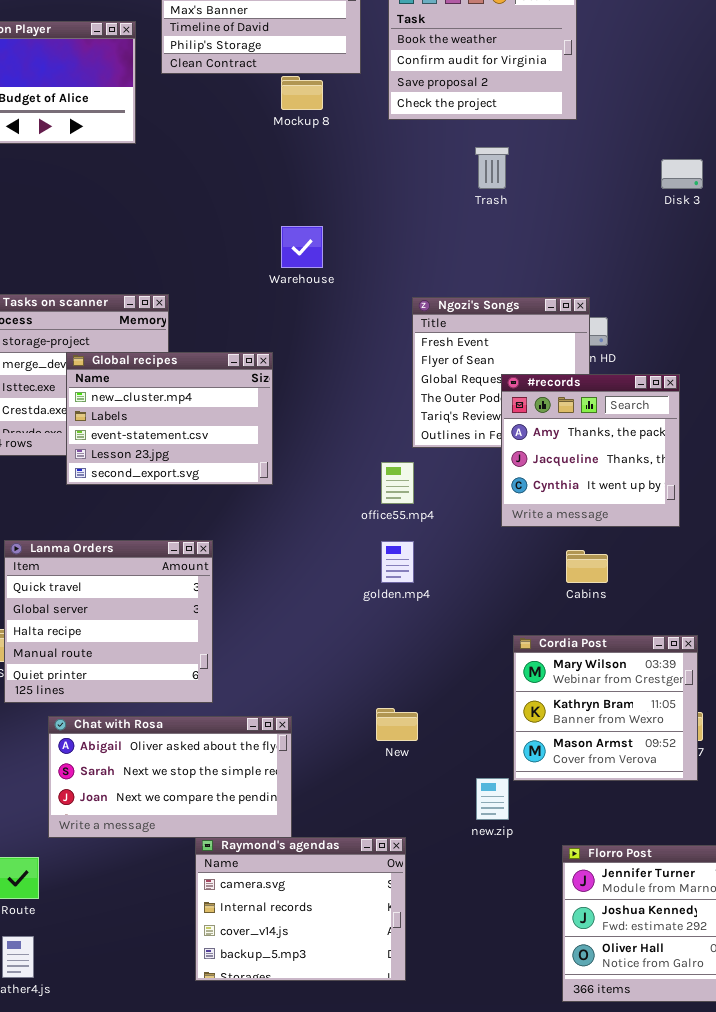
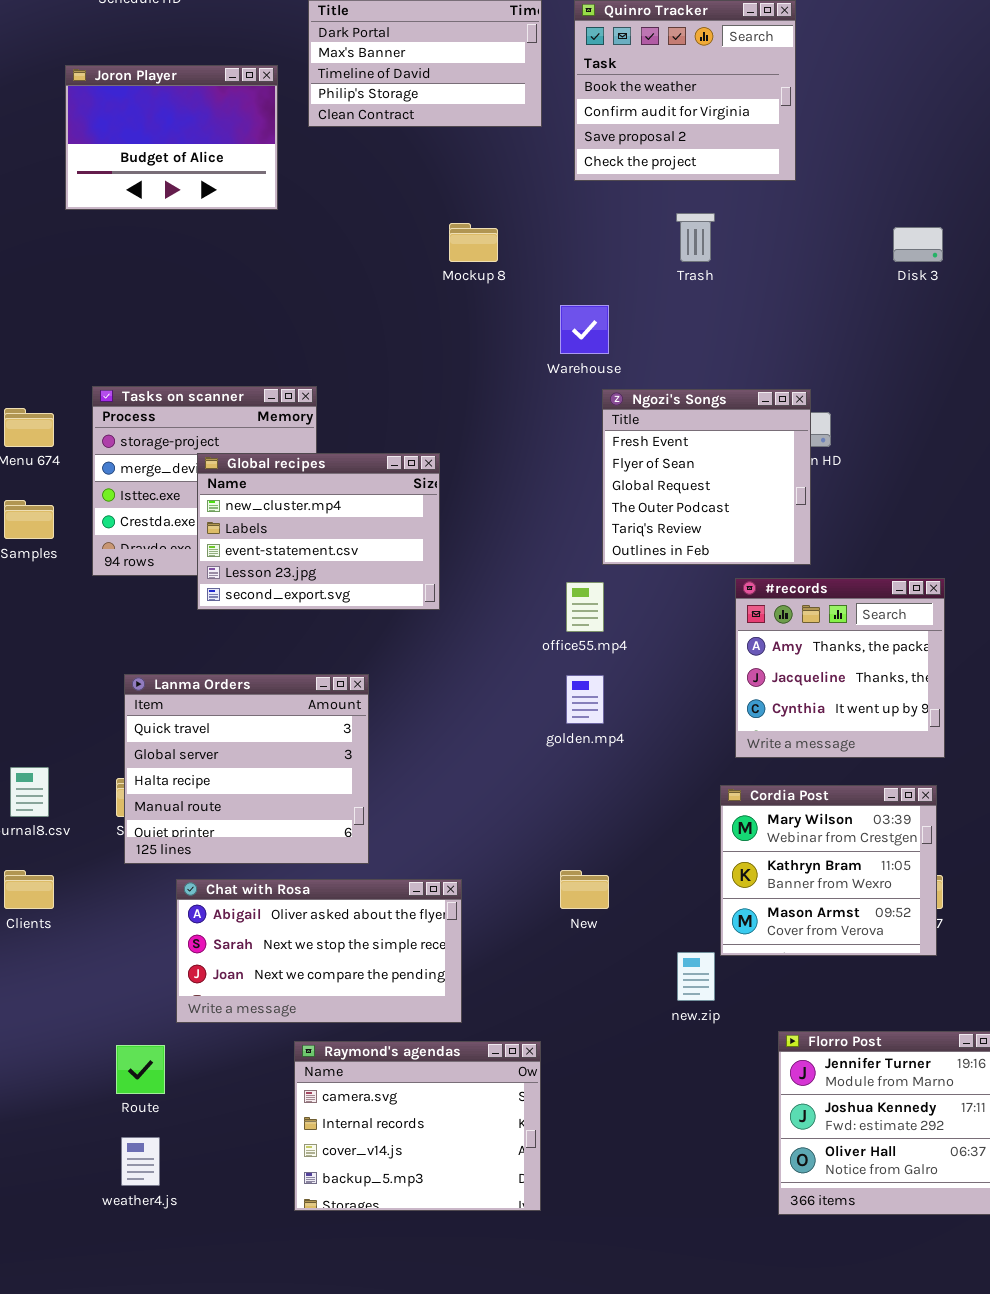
Mockup 8: [281,76,323,110] -> [449,223,498,262], moved
Warehouse: [281,226,323,268] -> [560,305,609,354], moved
#records: [501,374,680,527] -> [735,578,945,758], moved
Raymond's agendas: [195,837,406,981] -> [294,1041,541,1211], moved

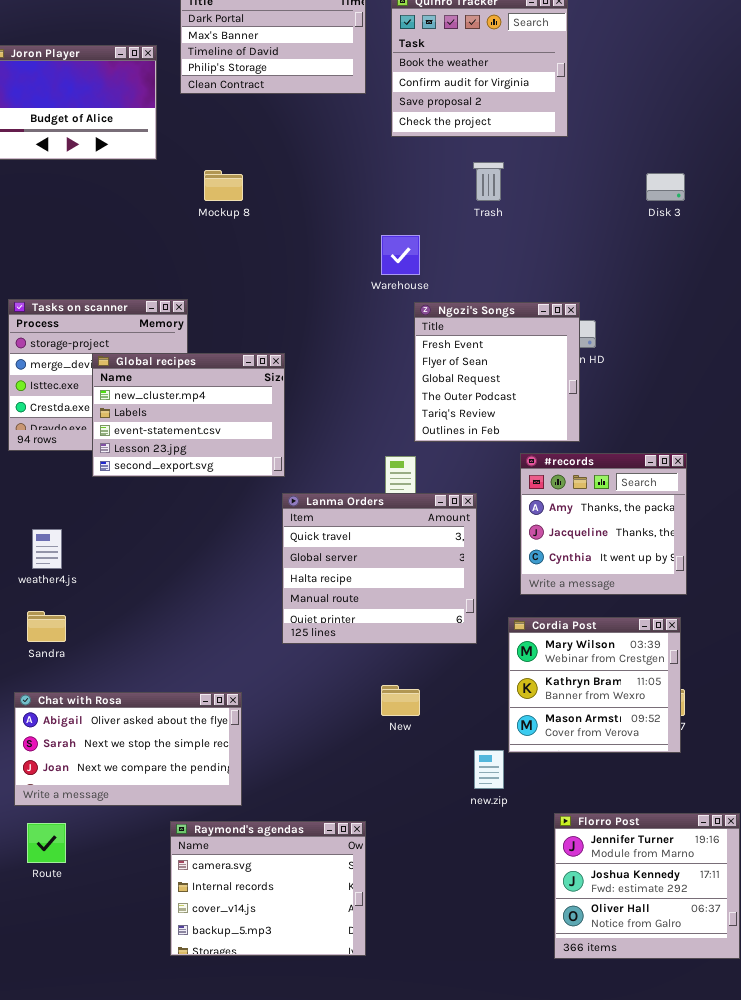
Mockup 8: [449,223,498,262] -> [204,170,243,201], moved
Lanma Orders: [124,674,369,864] -> [282,493,477,644], moved
Chat with Rosa: [176,879,462,1023] -> [14,692,242,806], moved
weather4.js: [121,1137,160,1186] -> [32,529,62,569], moved

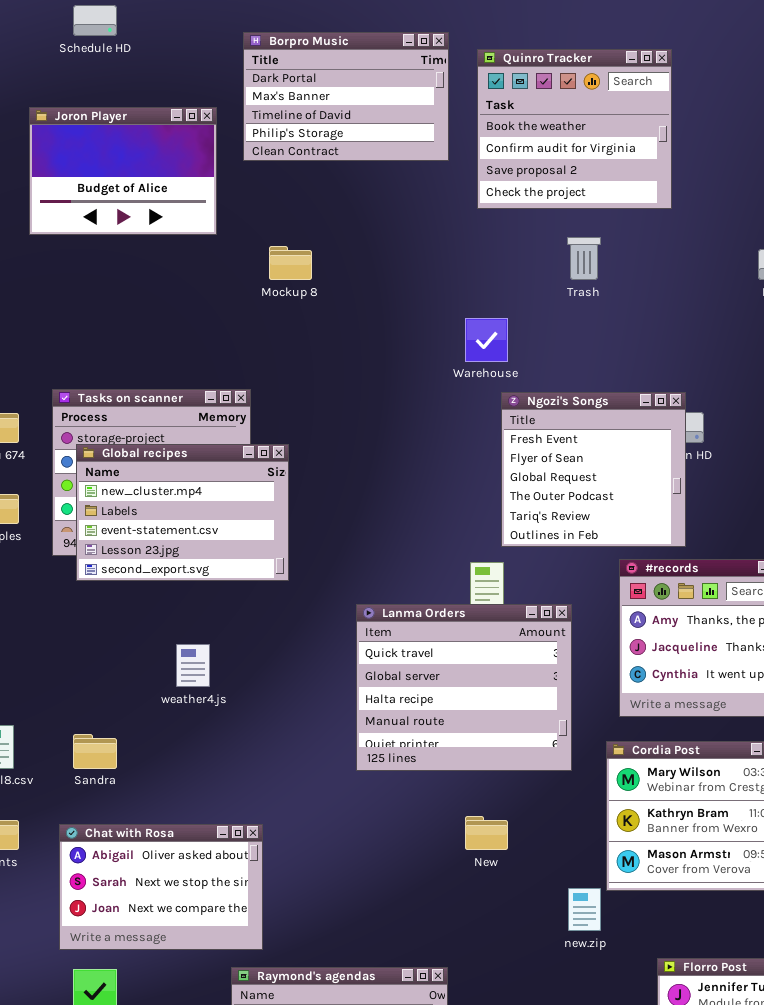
Global recipes: [92,353,285,477] -> [76,444,289,581], moved
weather4.js: [32,529,62,569] -> [176,644,210,687], moved
Chat with Rosa: [14,692,242,806] -> [59,824,263,950], resized

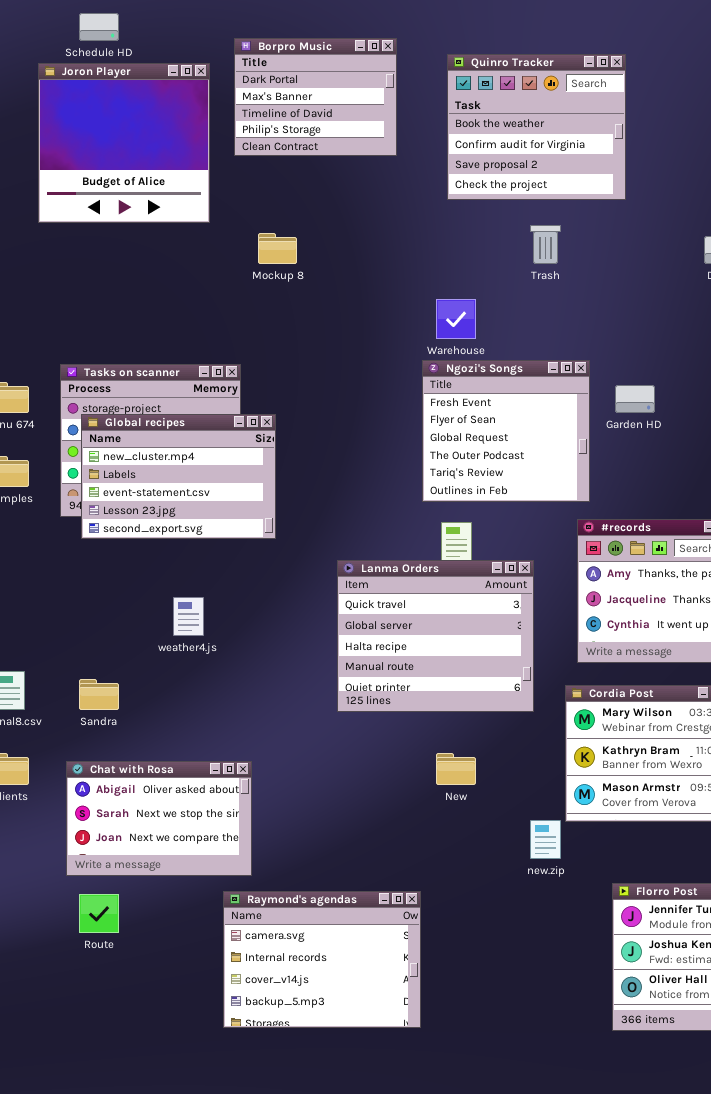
Borpro Music: [243,32,449,161] -> [234,38,397,156], resized
Joron Player: [29,107,217,235] -> [38,63,210,223], resized
Ngozi's Songs: [501,392,686,547] -> [422,360,590,502], moved

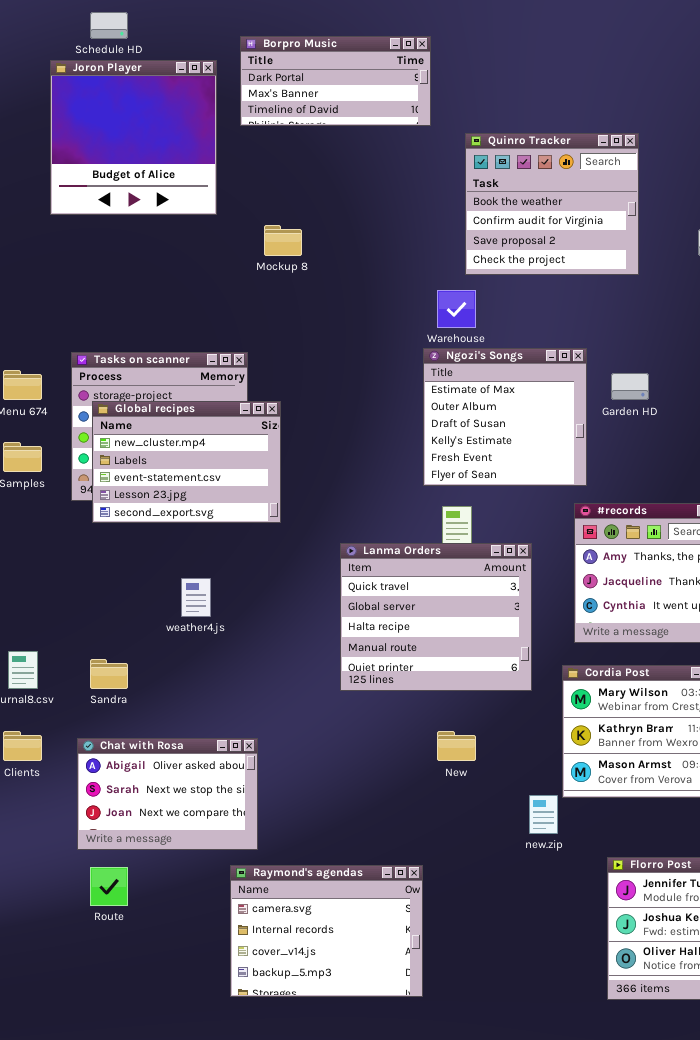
Borpro Music: [234,38,397,156] -> [240,36,431,126], resized
Quinro Tracker: [447,54,626,200] -> [465,133,639,275], moved
Ngozi's Songs: [422,360,590,502] -> [423,348,587,486], scrolled up 4 rows

